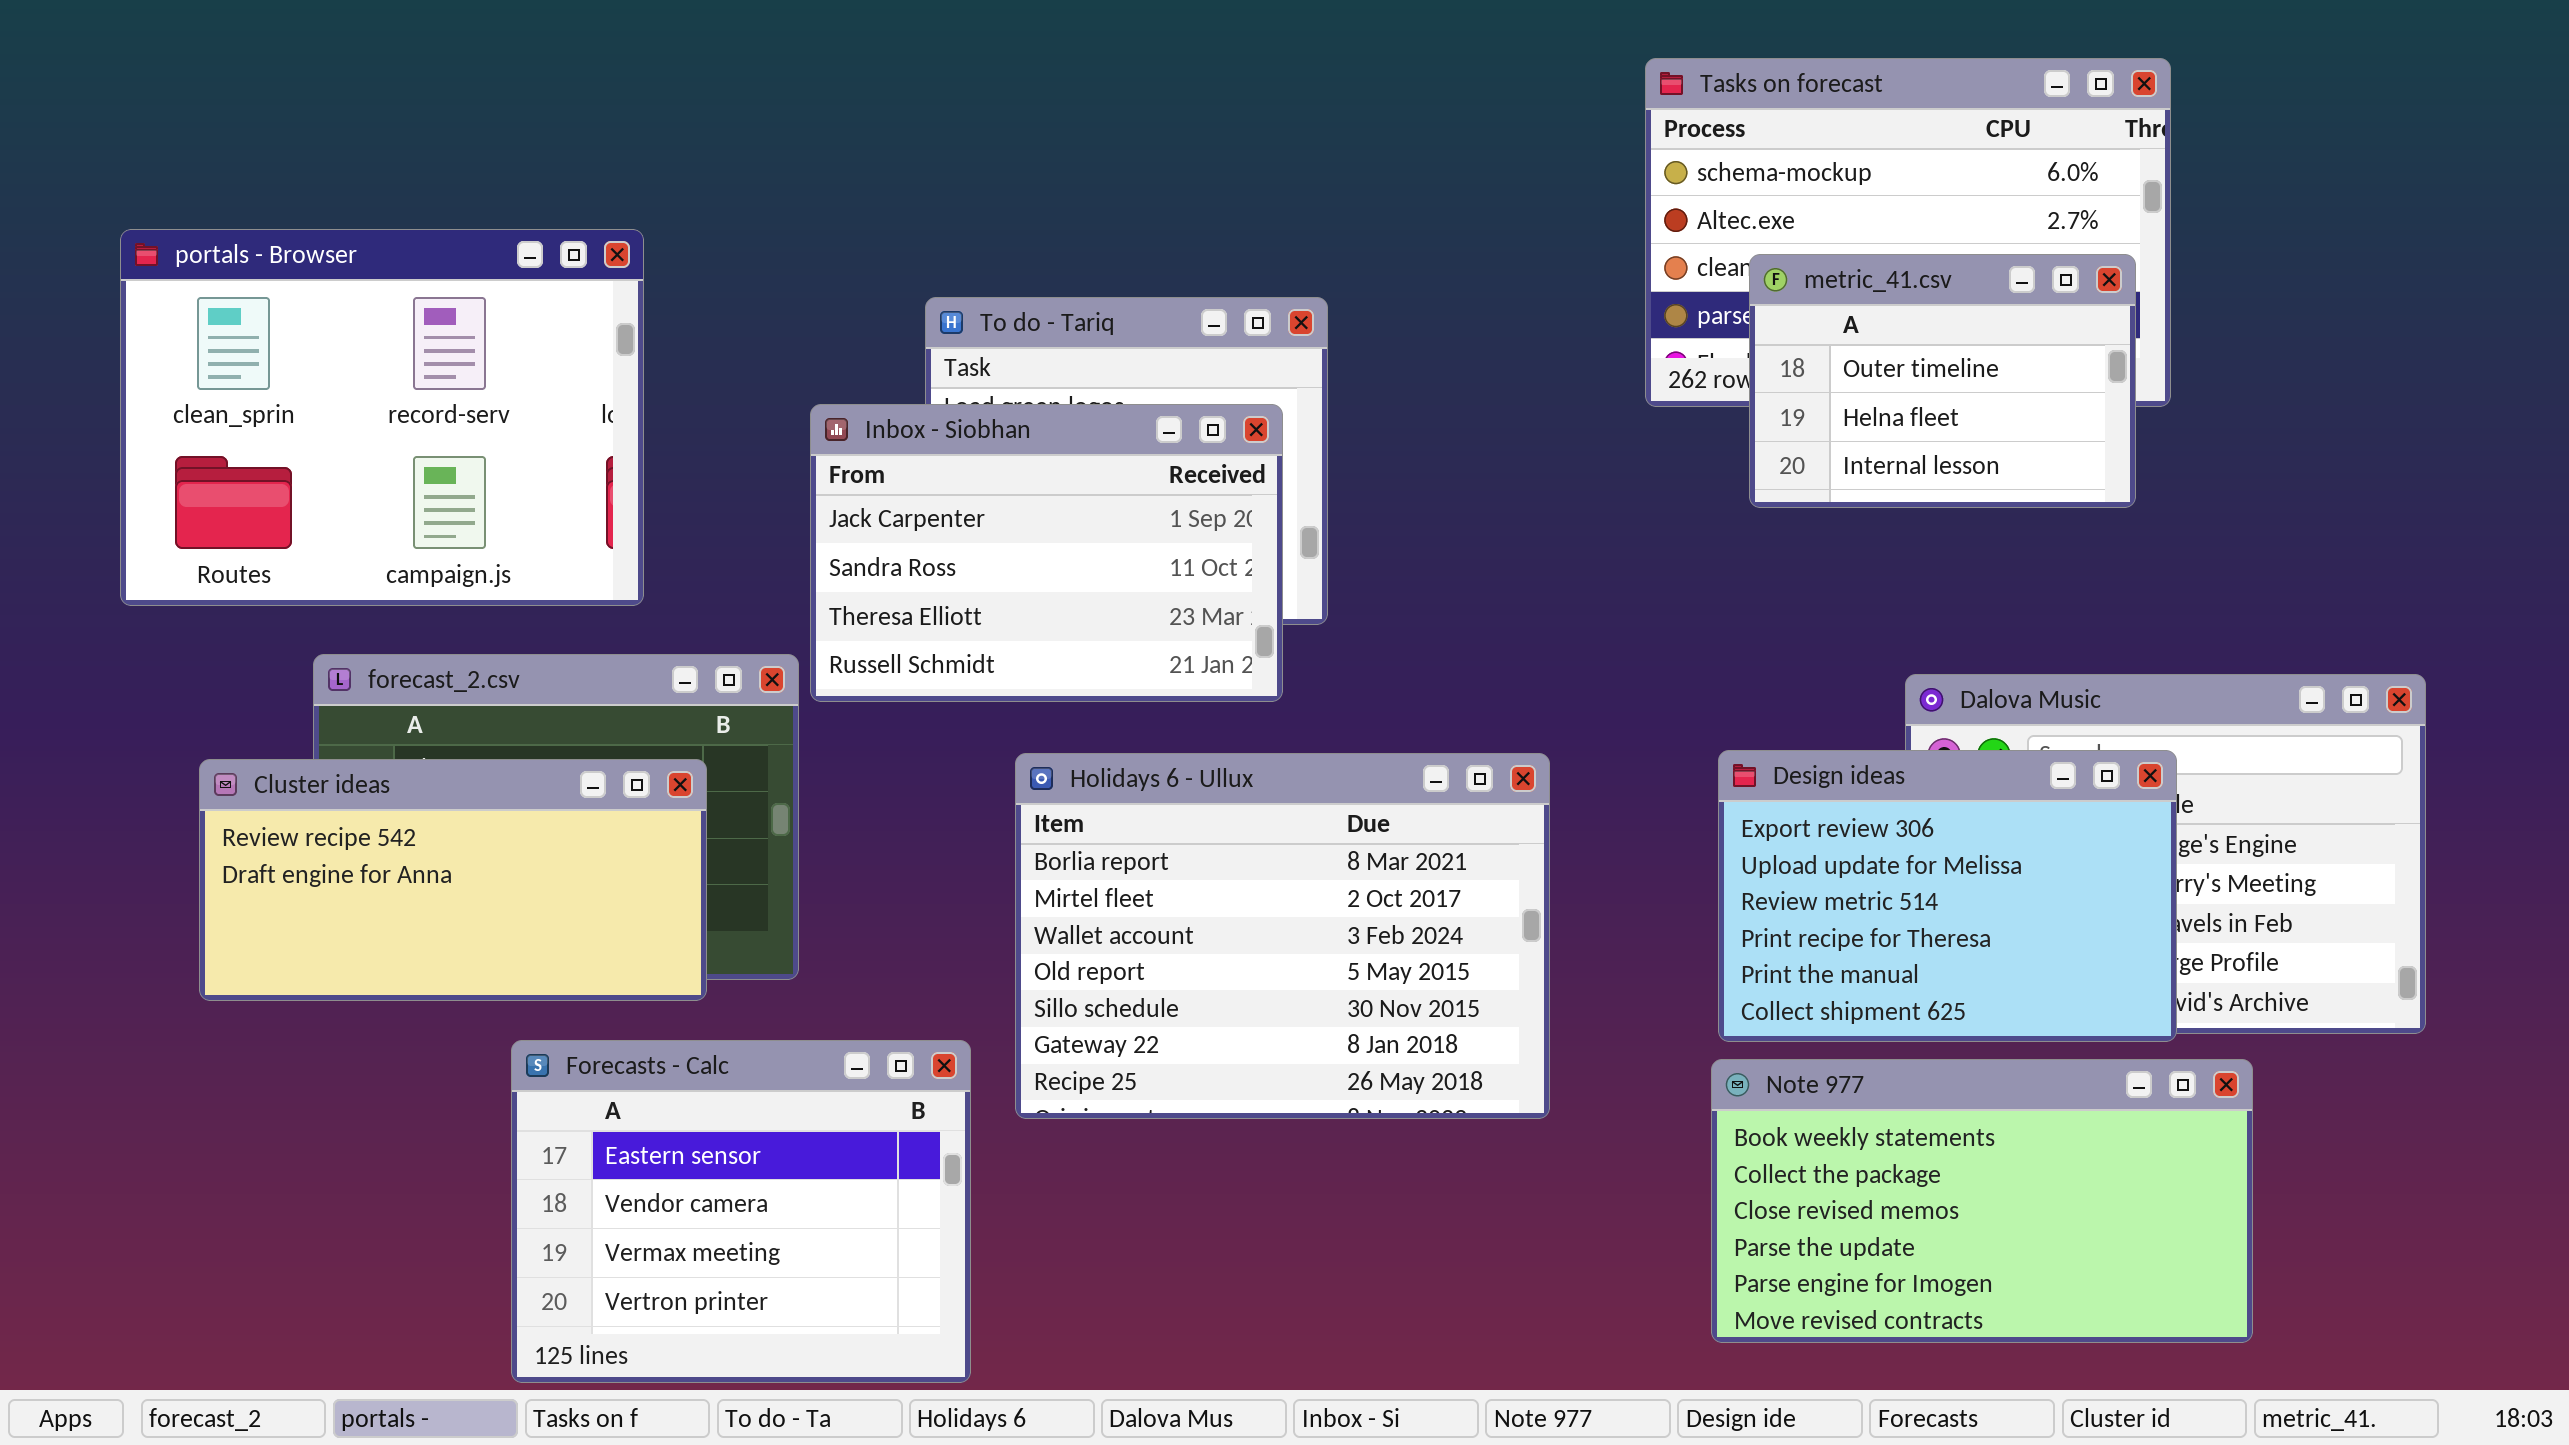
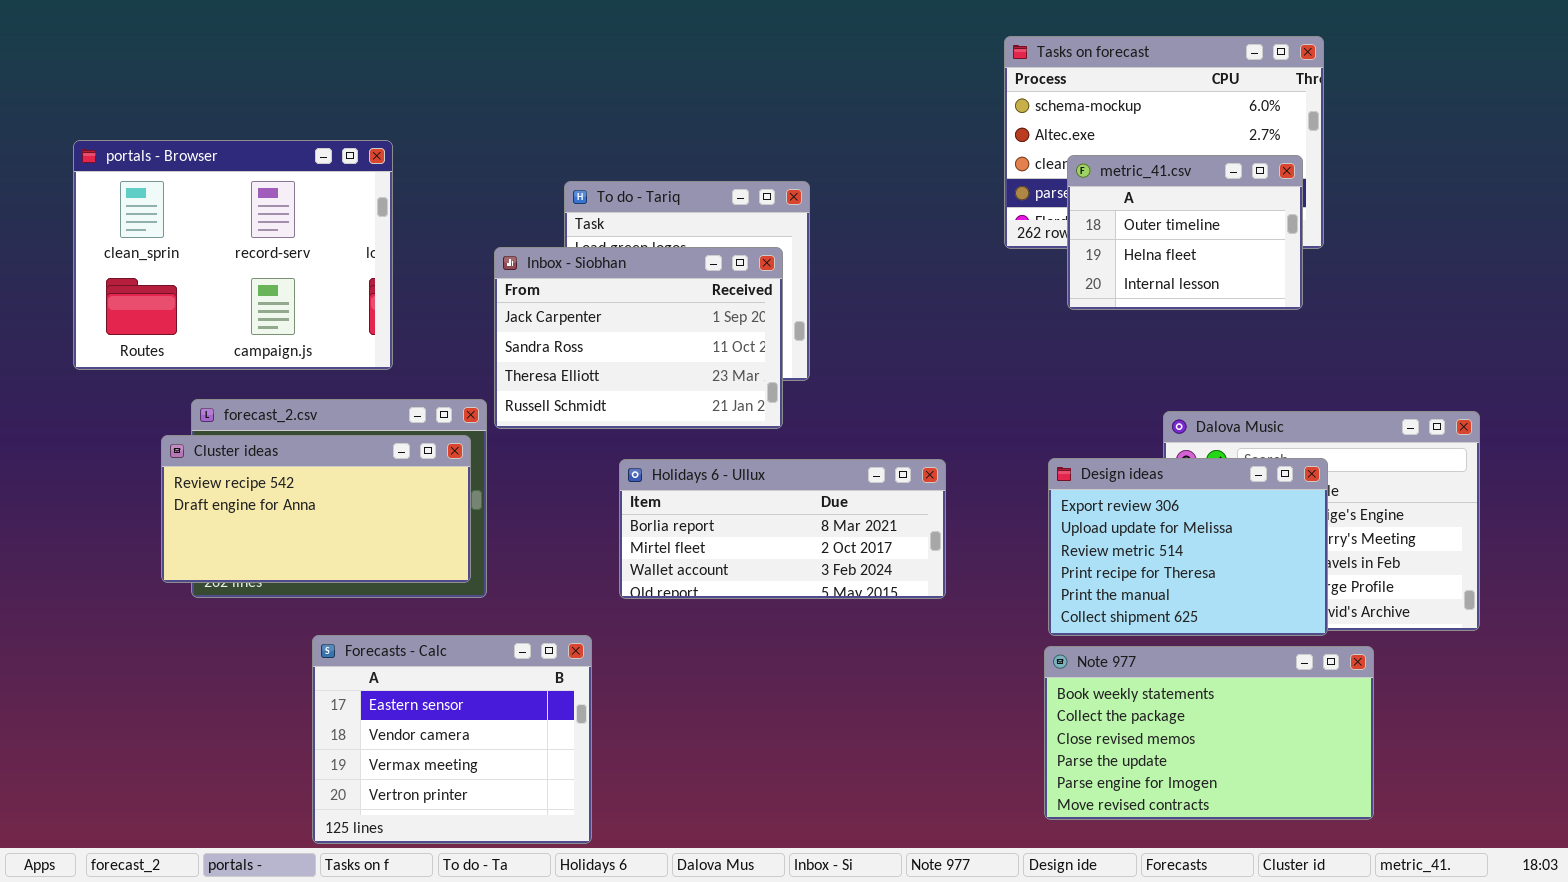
Holidays 6 - Ullux: [1015,753,1550,1119] -> [619,459,946,599], resized
Cluster ideas: [199,759,707,1001] -> [161,435,471,583], moved

